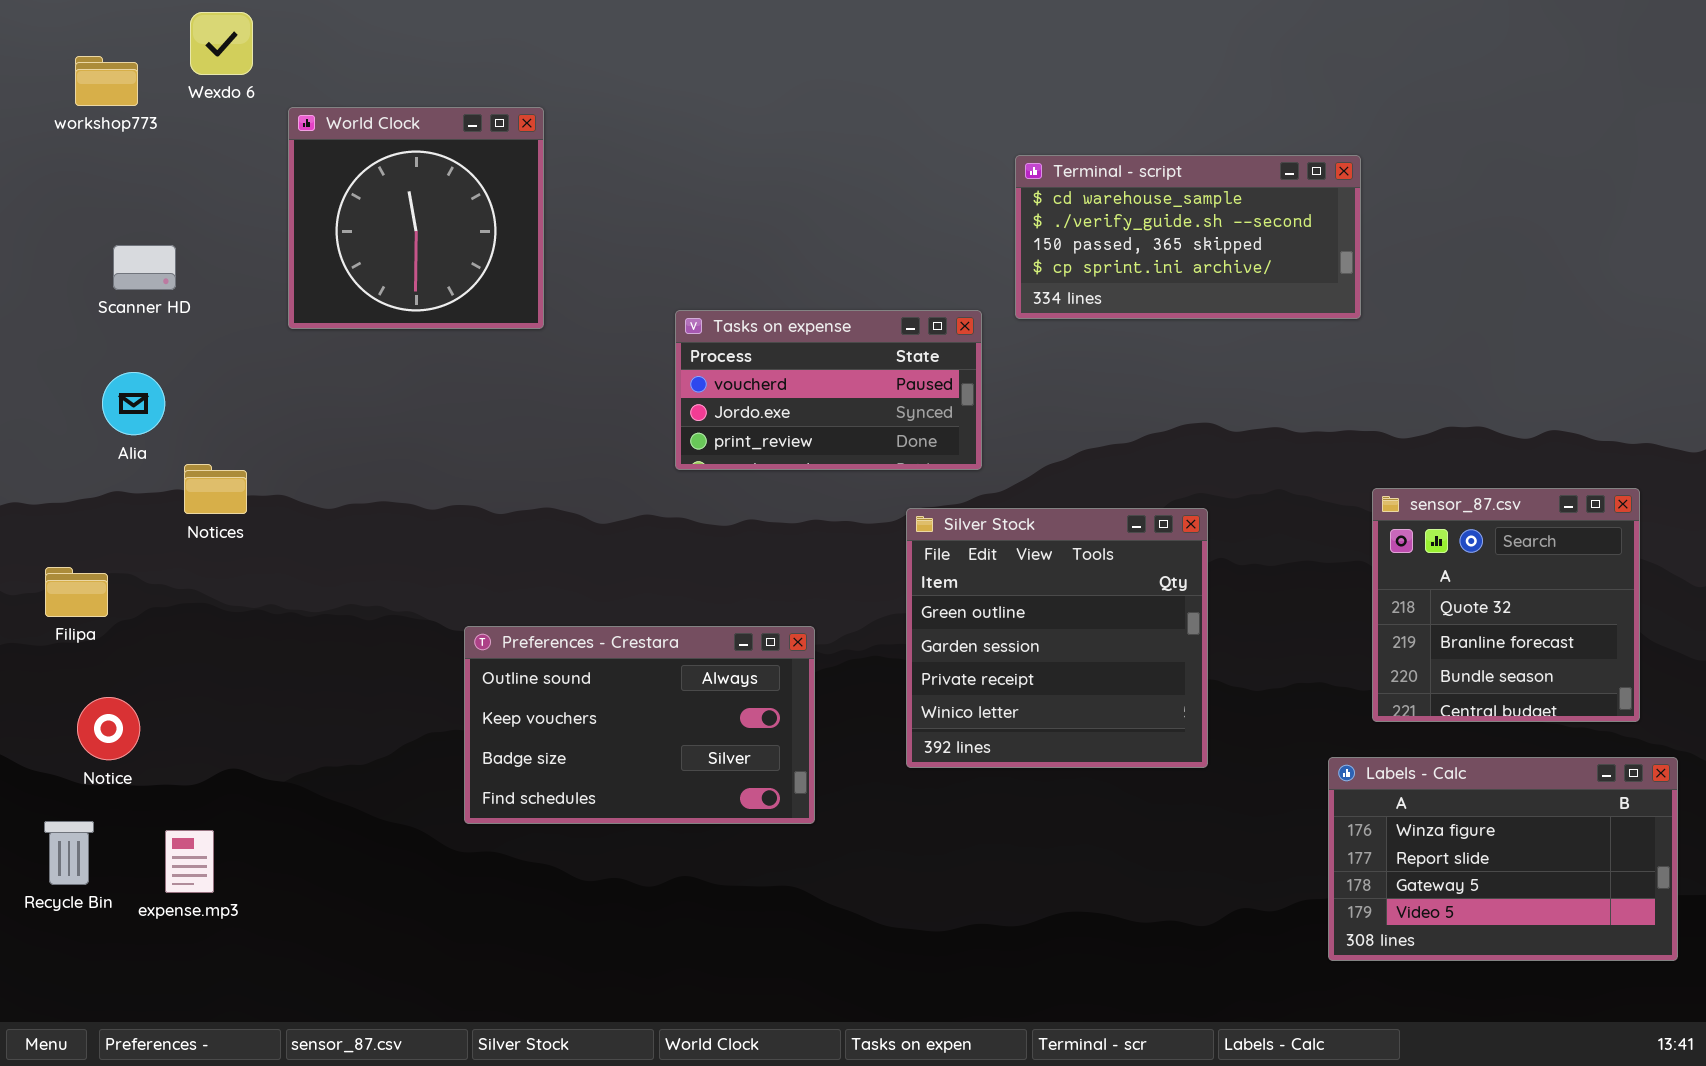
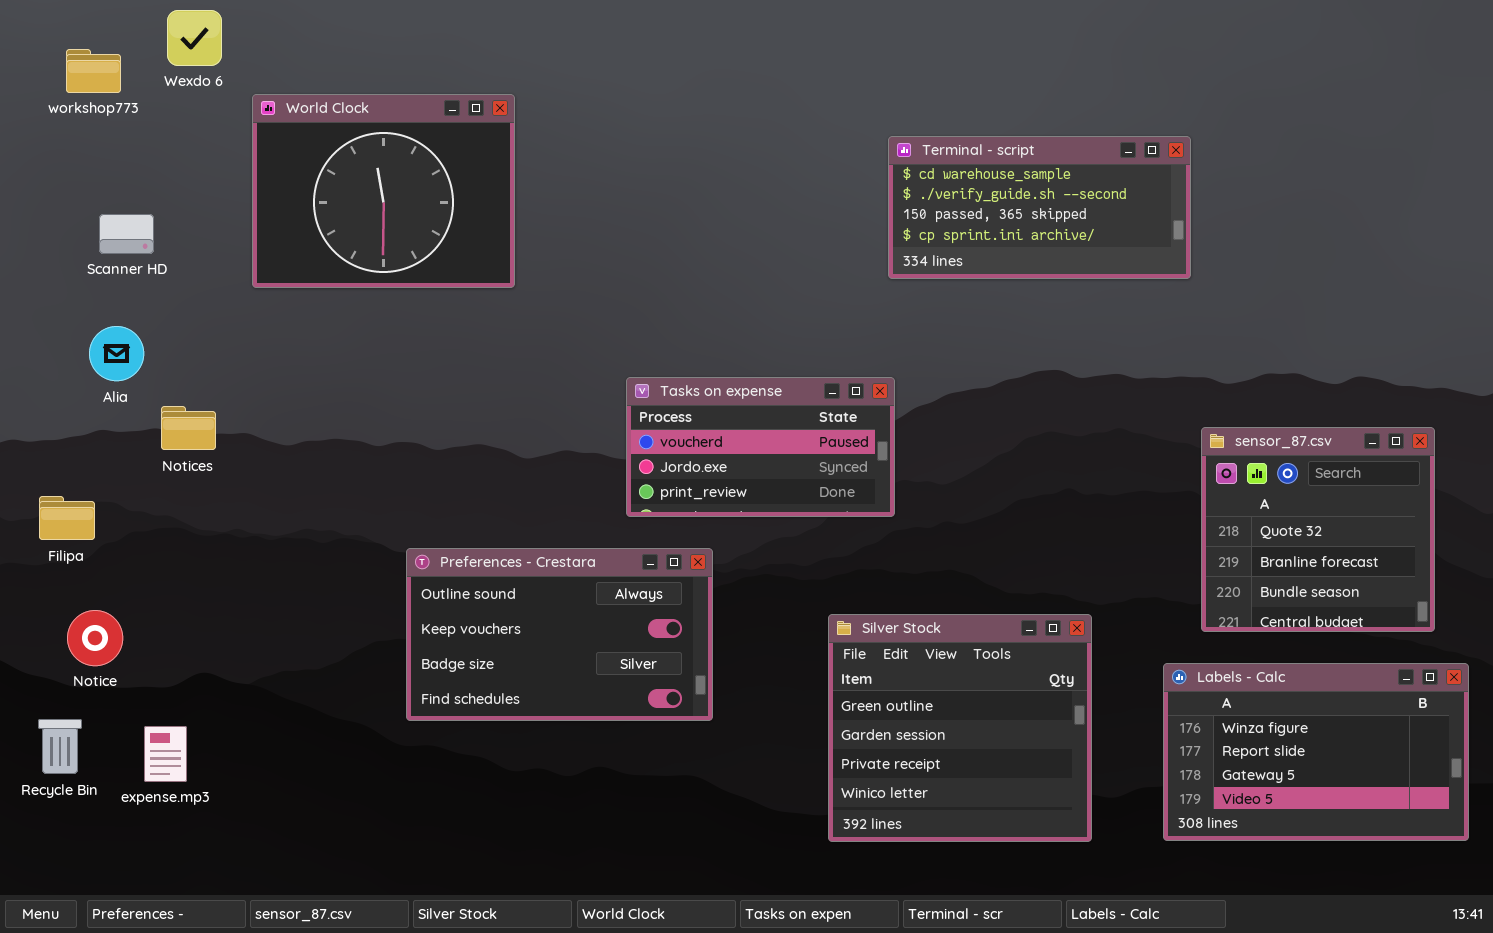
World Clock: [288,107,544,329] -> [252,94,515,288], resized
Tasks on expense: [675,310,982,470] -> [626,377,895,517], moved
Silver Stock: [906,508,1208,768] -> [828,614,1092,842], moved

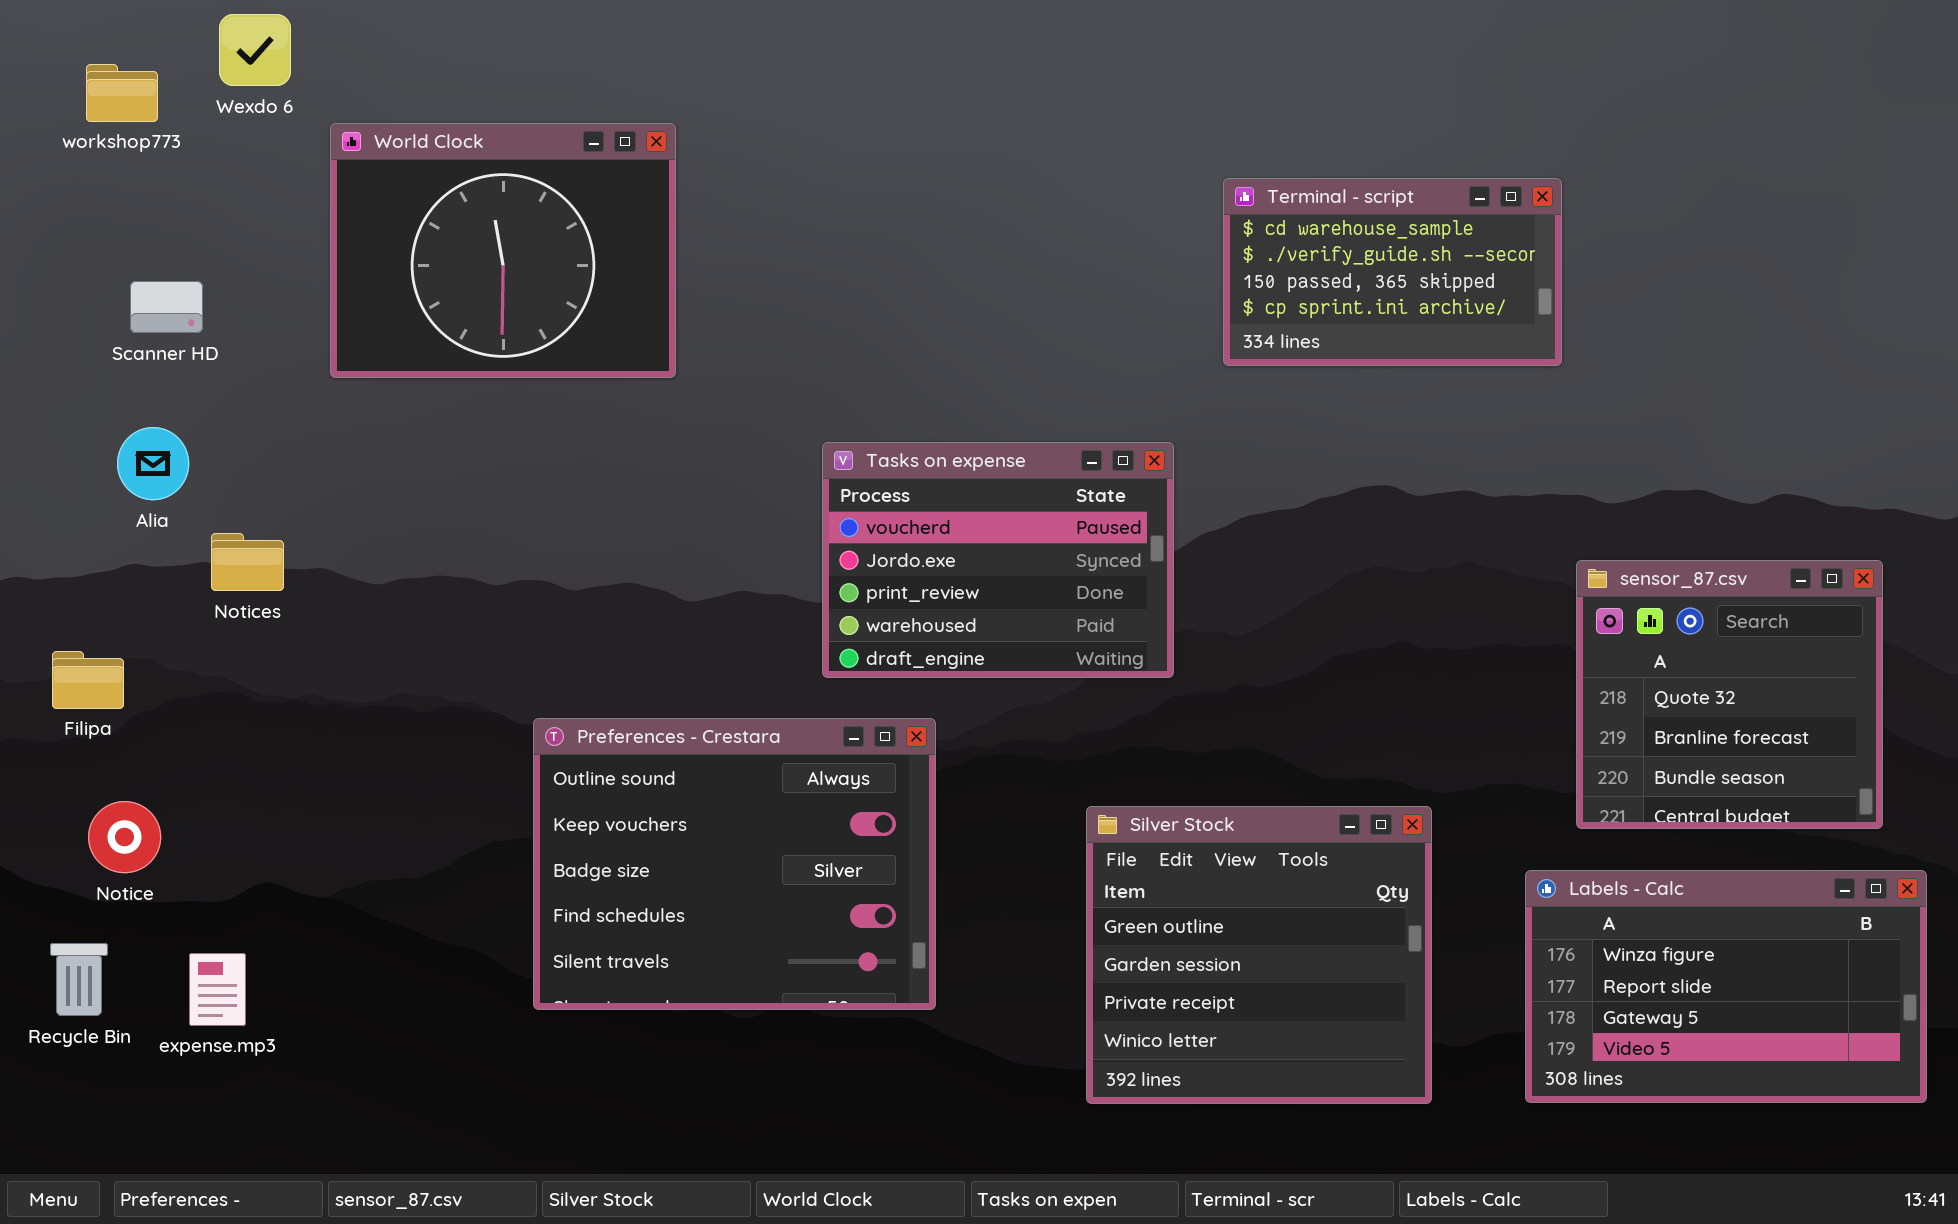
Terminal - script: [888,136,1191,279] -> [1223,178,1562,366], resized
Tasks on expense: [626,377,895,517] -> [822,442,1174,678], resized
Preferences - Crestara: [406,548,713,721] -> [533,718,936,1010], resized

